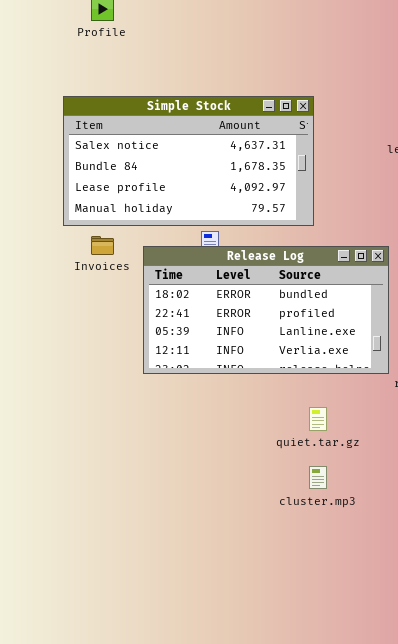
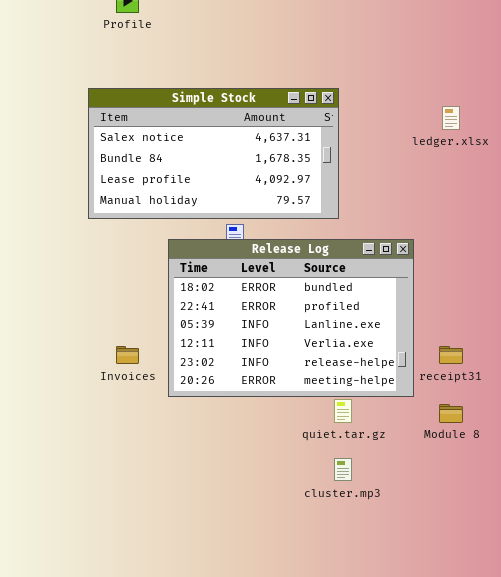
Invoices: [91,236,114,255] -> [116,346,139,364], moved
Release Log: [143,246,389,374] -> [168,239,414,397], resized

